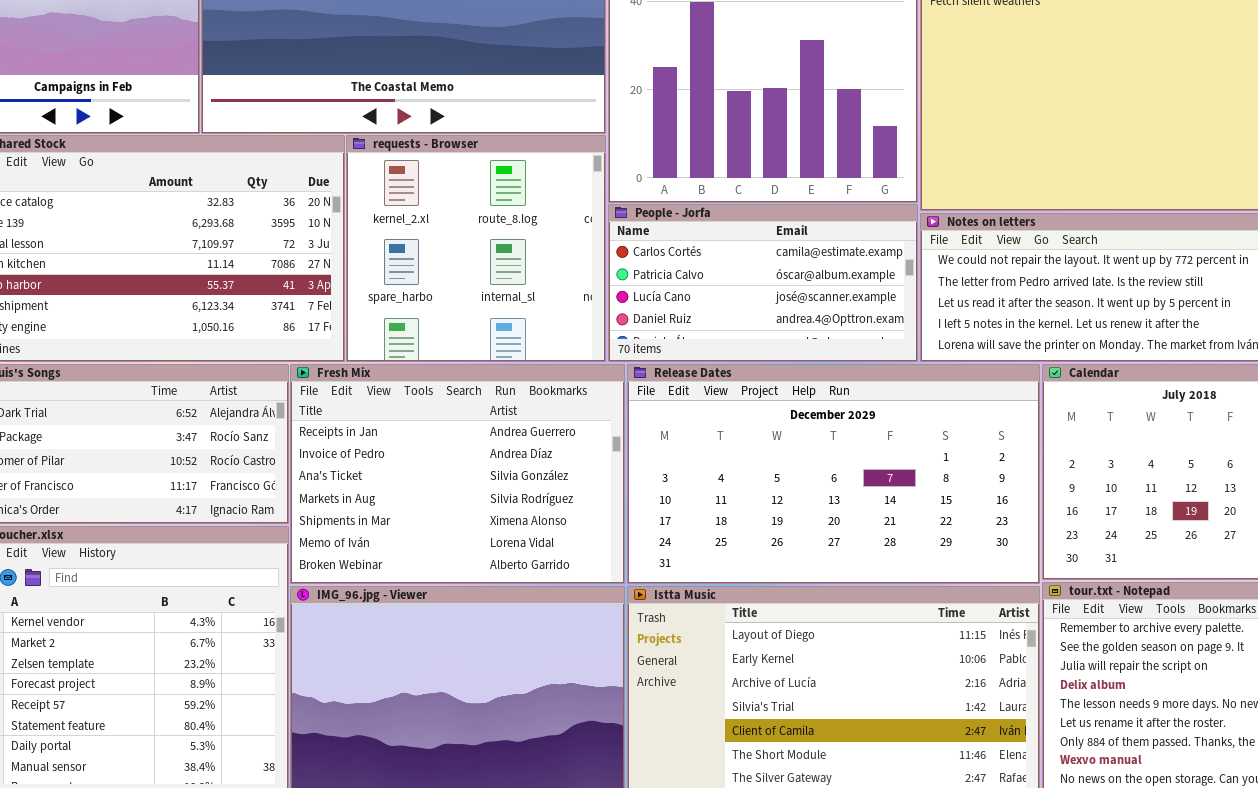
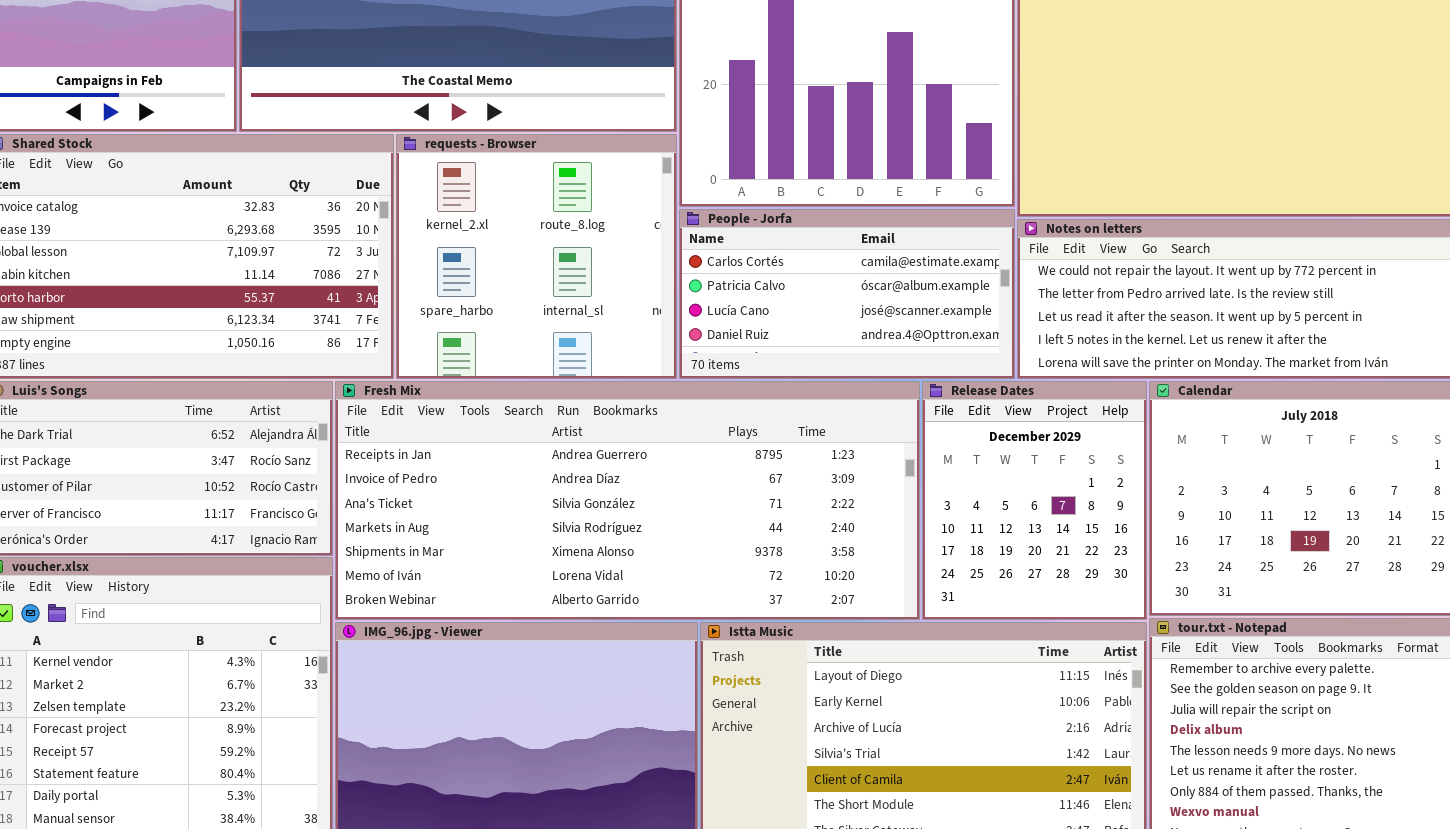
Fresh Mix: [290,364,625,584] -> [335,381,920,620], resized
Release Dates: [627,364,1040,584] -> [922,381,1147,620], resized

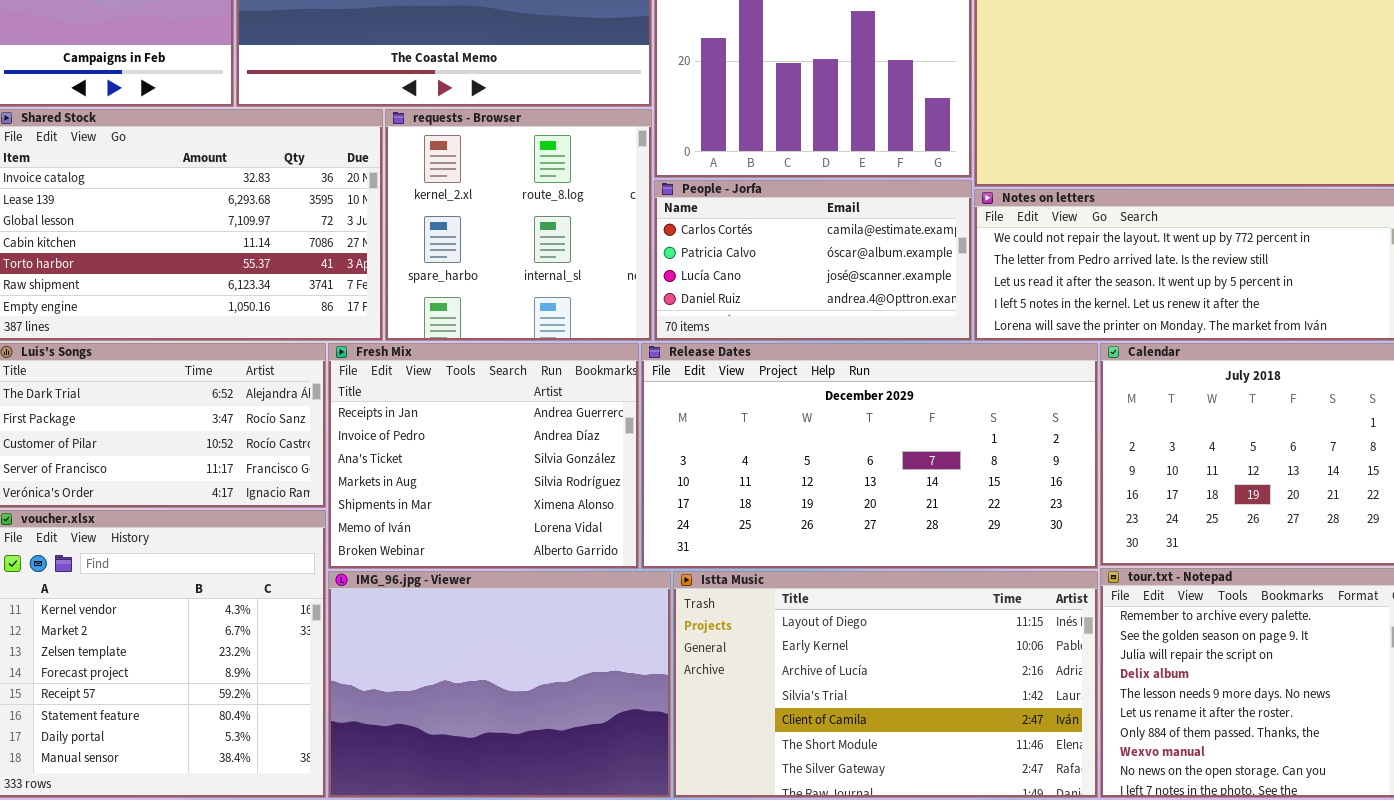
Fresh Mix: [335,381,920,620] -> [328,343,639,569], resized
Release Dates: [922,381,1147,620] -> [641,343,1098,569], resized

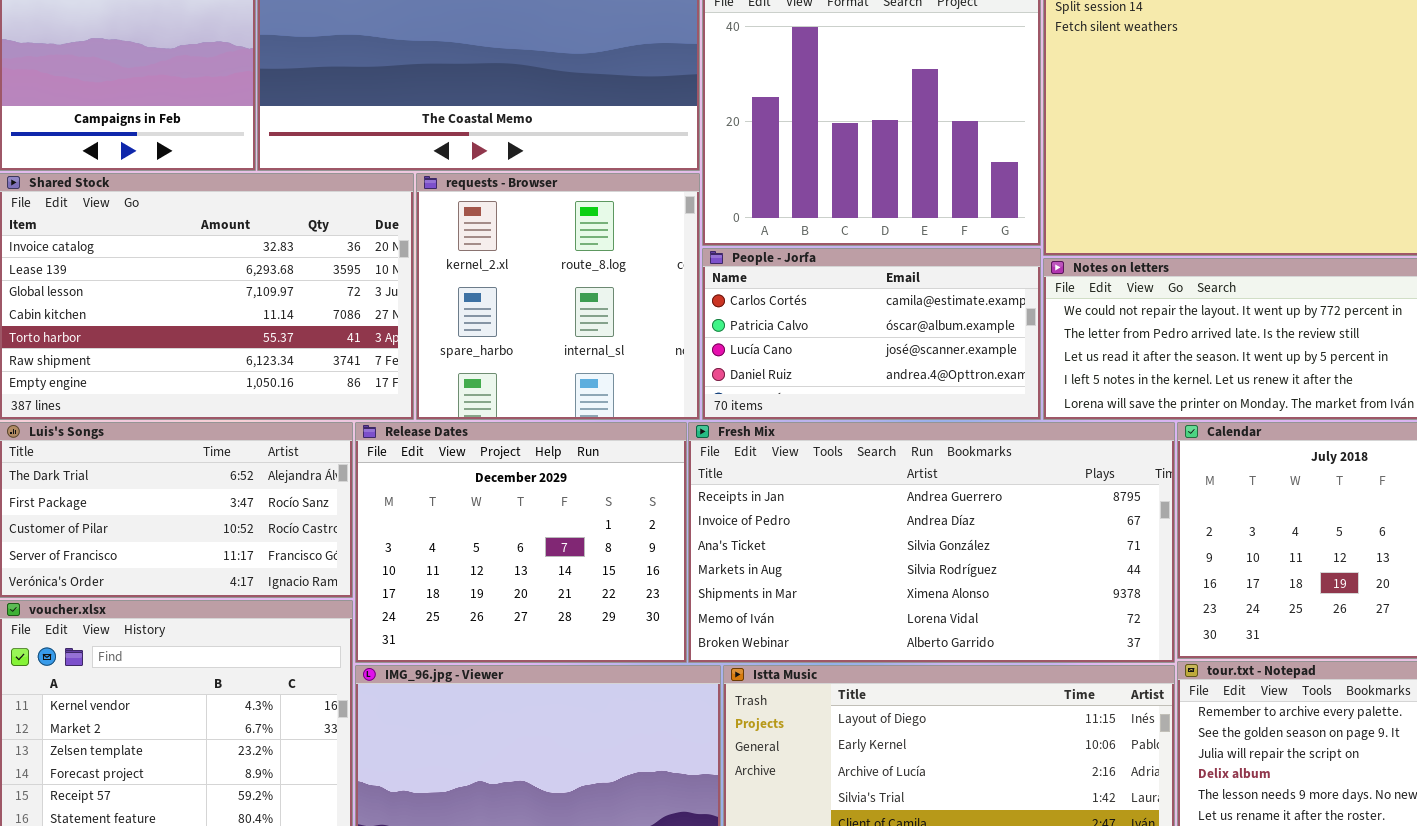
Fresh Mix: [328,343,639,569] -> [688,422,1175,663], moved, resized
Release Dates: [641,343,1098,569] -> [355,422,687,663], moved, resized

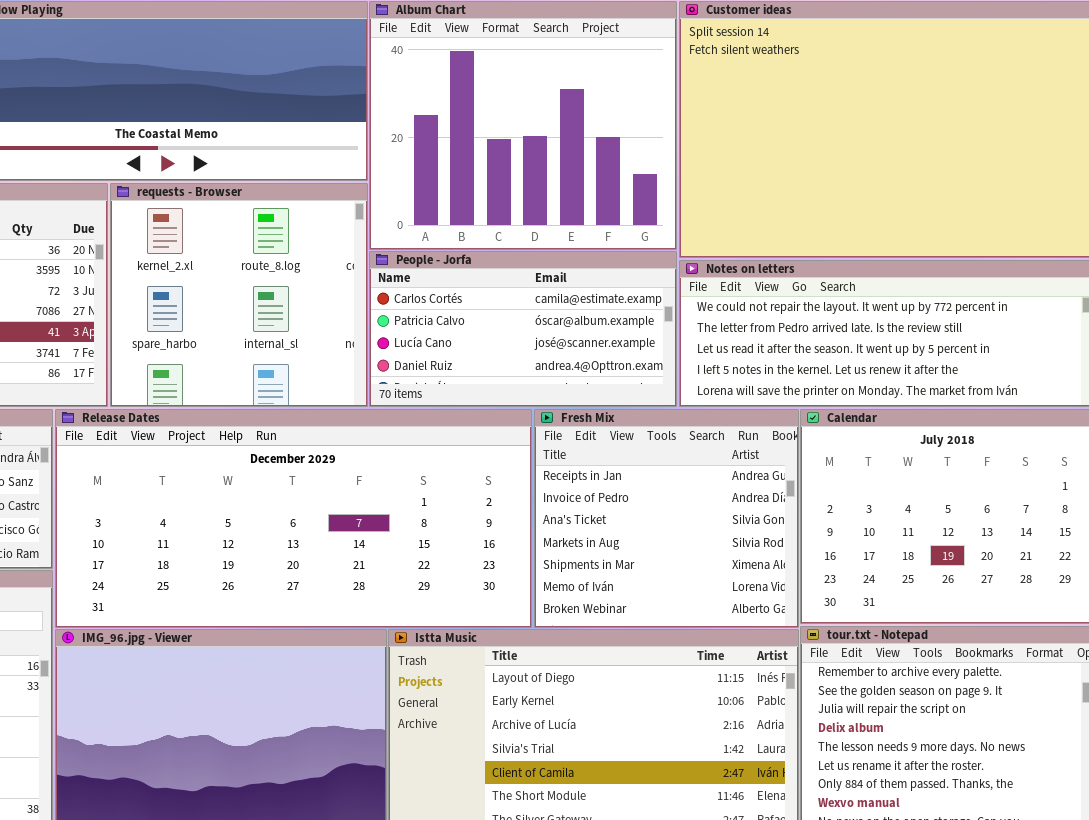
Release Dates: [355,422,687,663] -> [55,409,532,628], resized
Fresh Mix: [688,422,1175,663] -> [534,409,799,628], resized

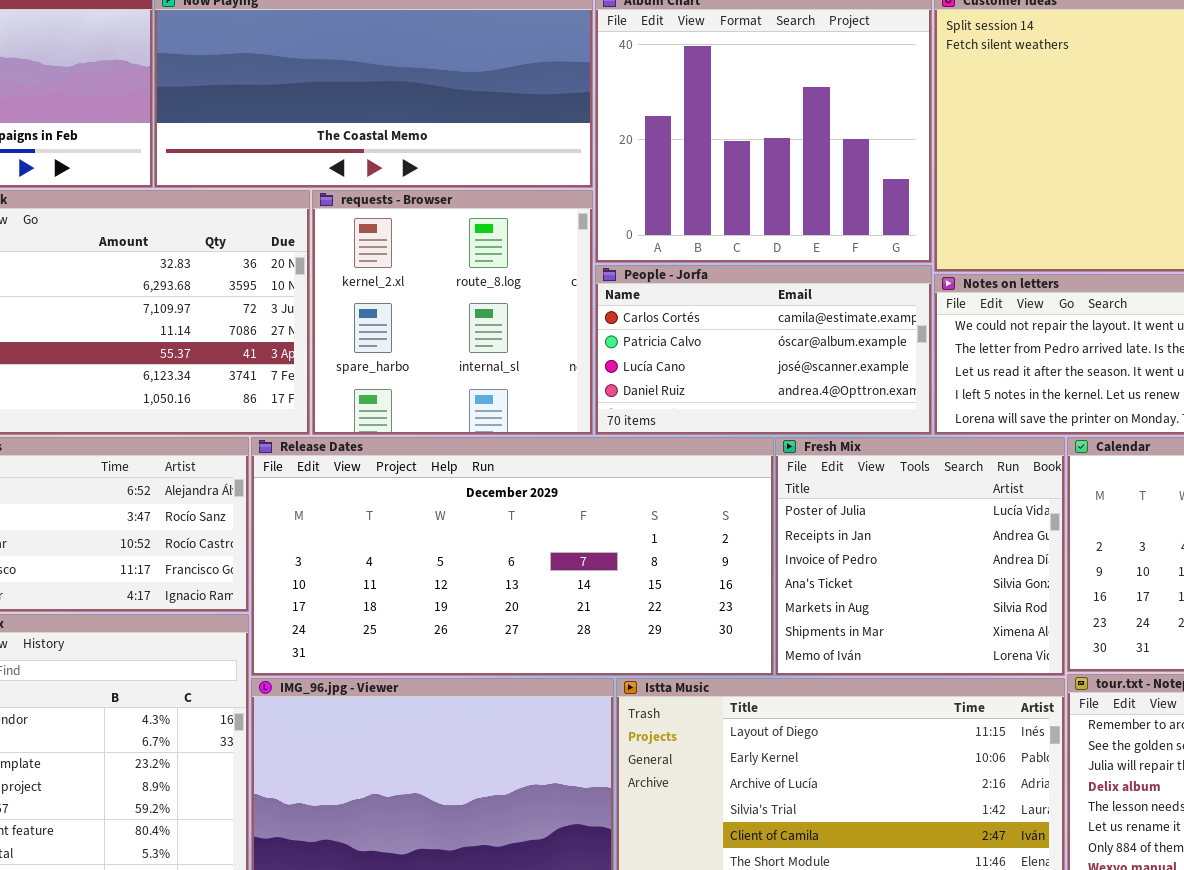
Fresh Mix: [534,409,799,628] -> [775,437,1065,676], scrolled up 1 row

